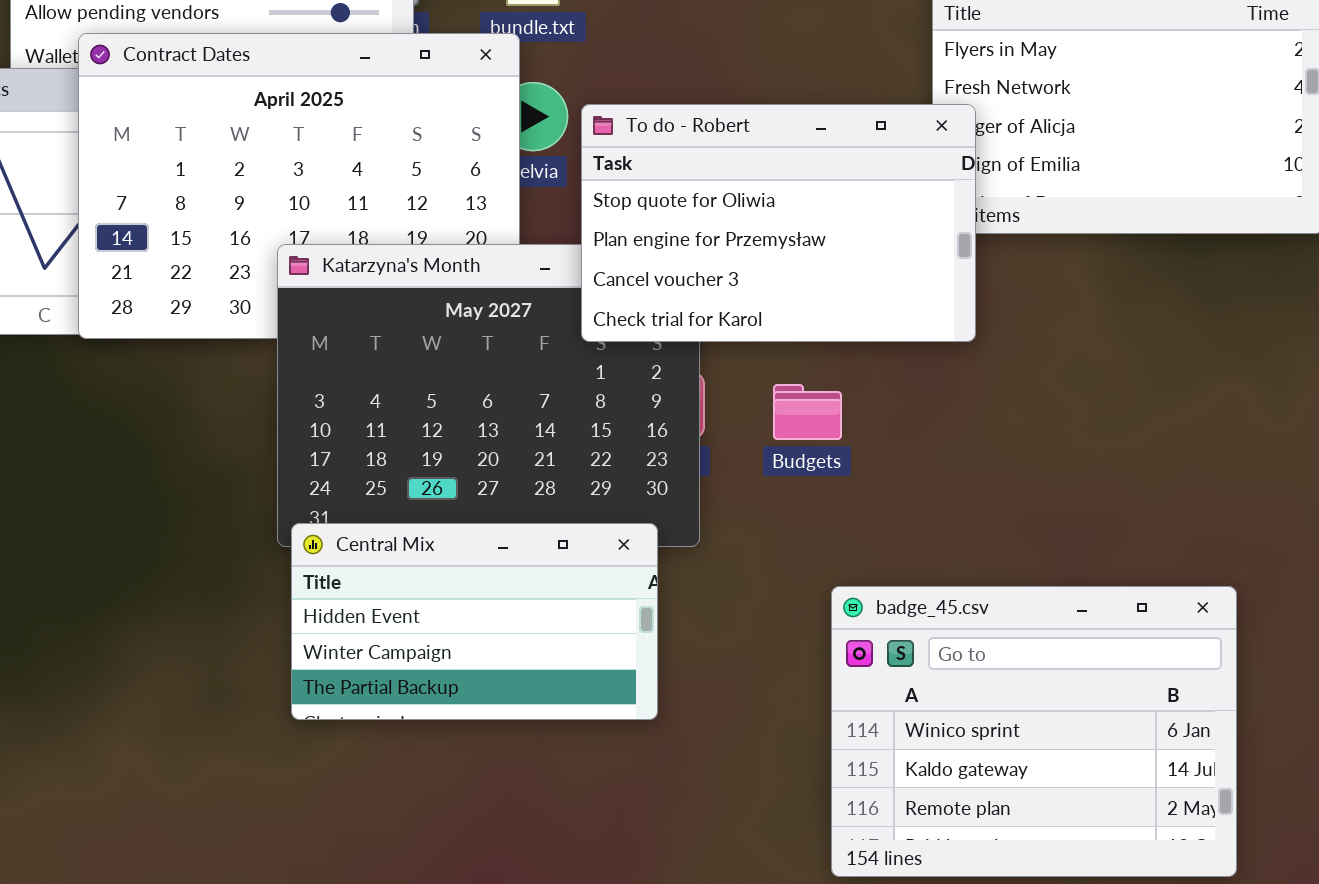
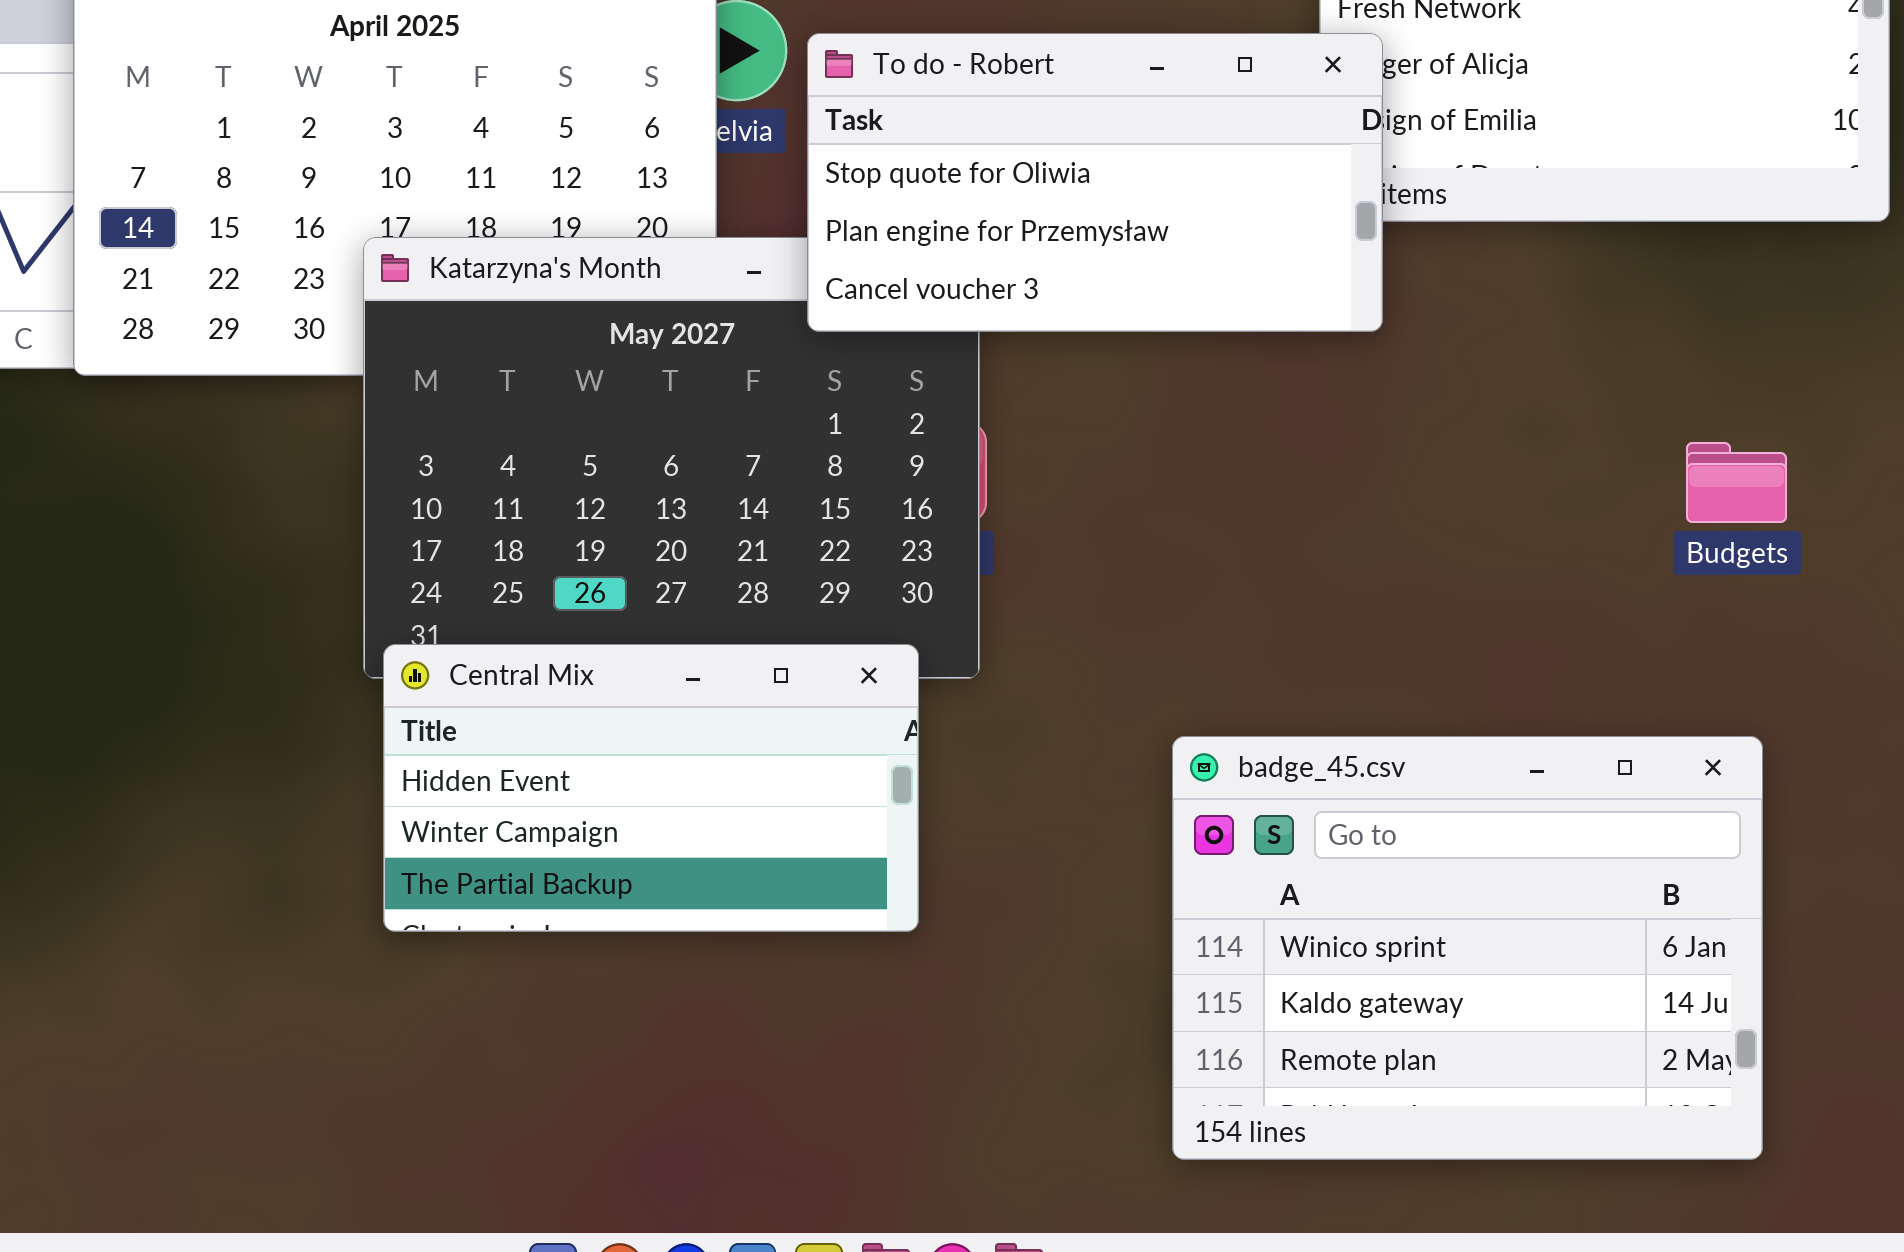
To do - Robert: [581,104,976,342] -> [807,33,1383,332], resized
Budgets: [773,384,842,440] -> [1686,442,1787,523], moved

